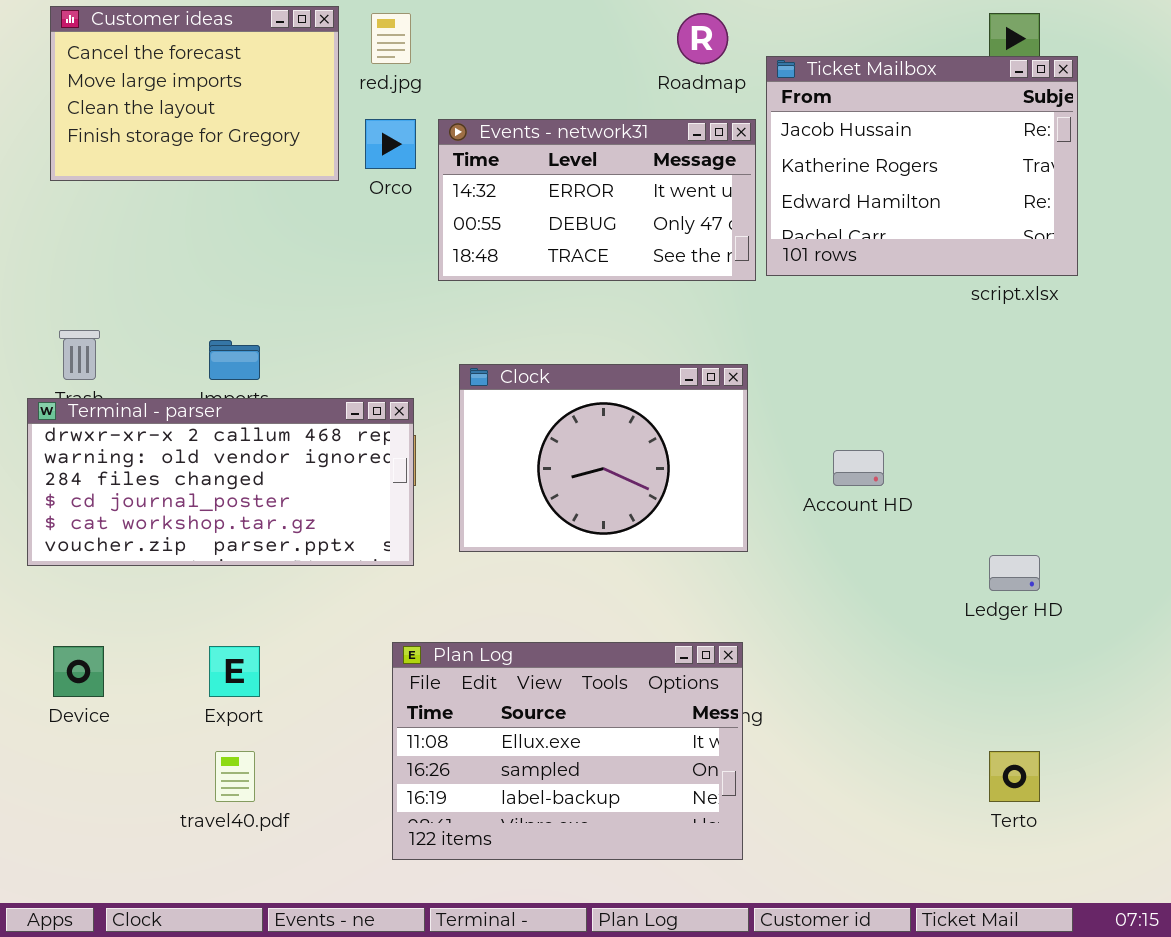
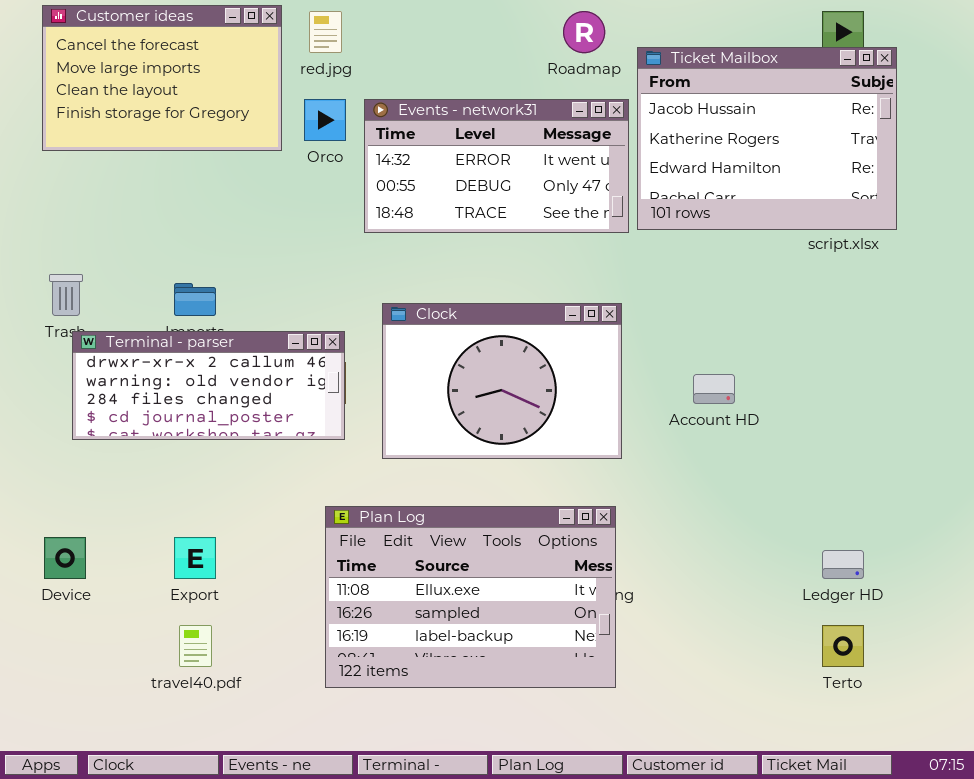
Terminal - parser: [27,398,414,566] -> [72,331,345,440], resized
Ledger HD: [989,555,1040,591] -> [822,550,864,579], moved
Plan Log: [392,642,743,860] -> [325,506,616,688], moved

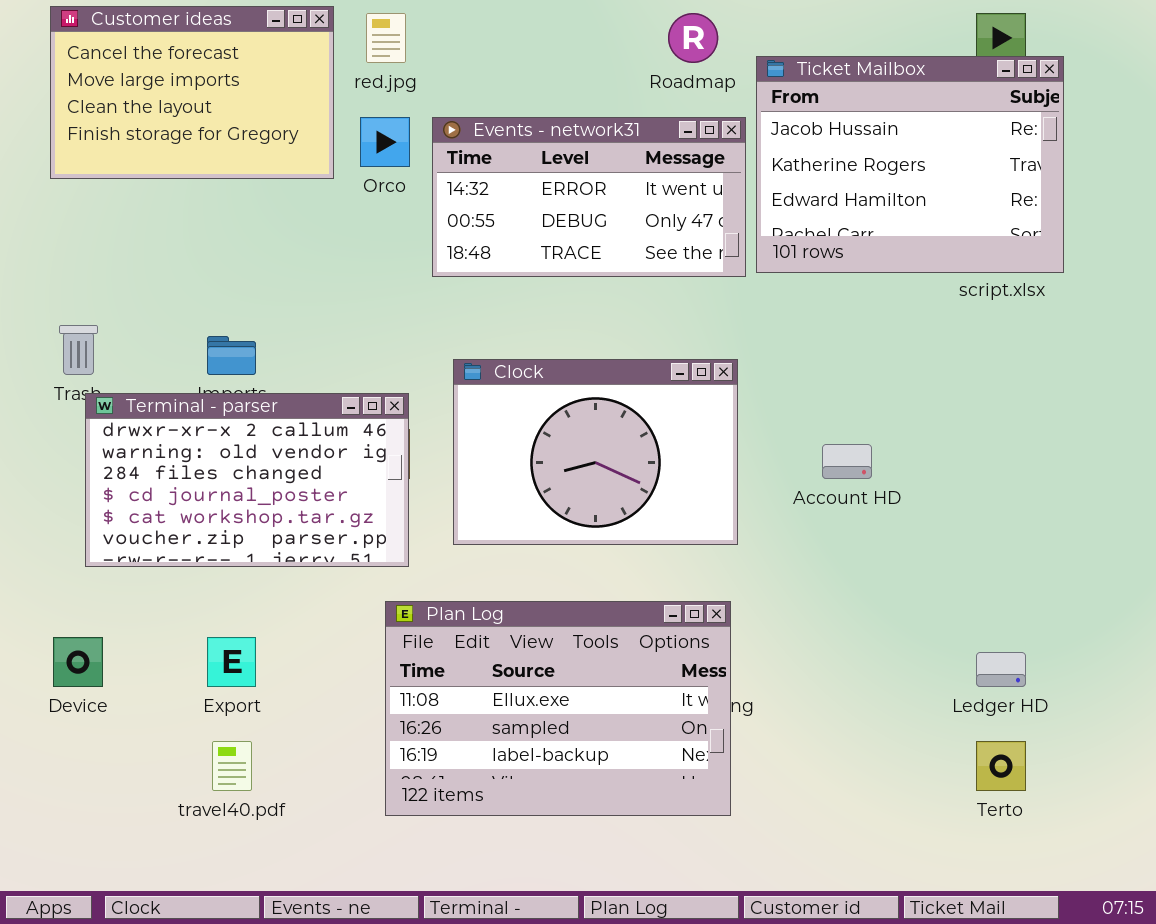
Terminal - parser: [72,331,345,440] -> [85,393,409,567], resized

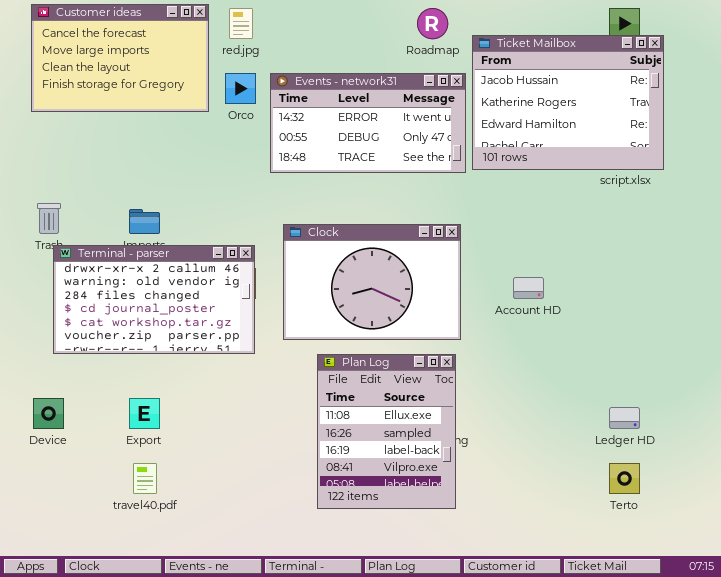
Plan Log: [385,601,731,816] -> [317,354,456,509], resized

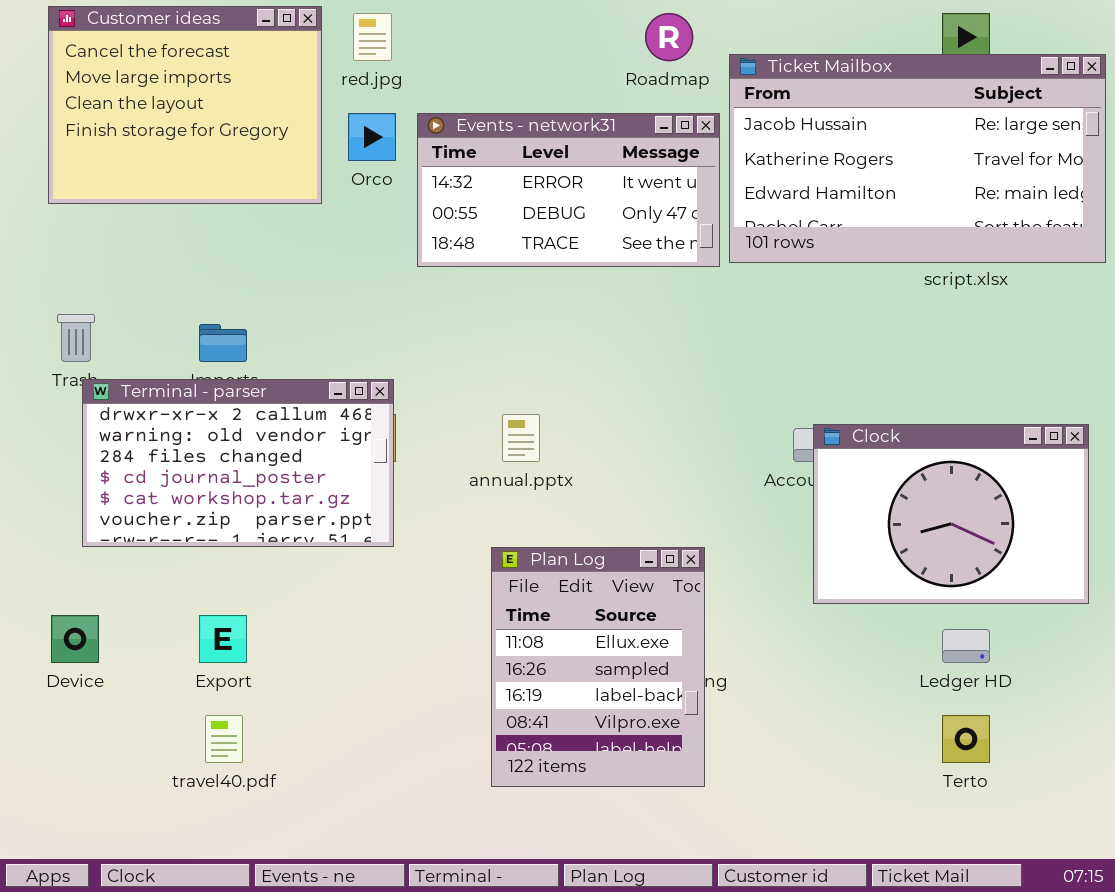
Customer ideas: [31,4,209,112] -> [48,6,322,204], resized
Ticket Mailbox: [472,35,664,170] -> [729,54,1106,263], resized
Clock: [283,224,461,340] -> [813,424,1089,604], moved

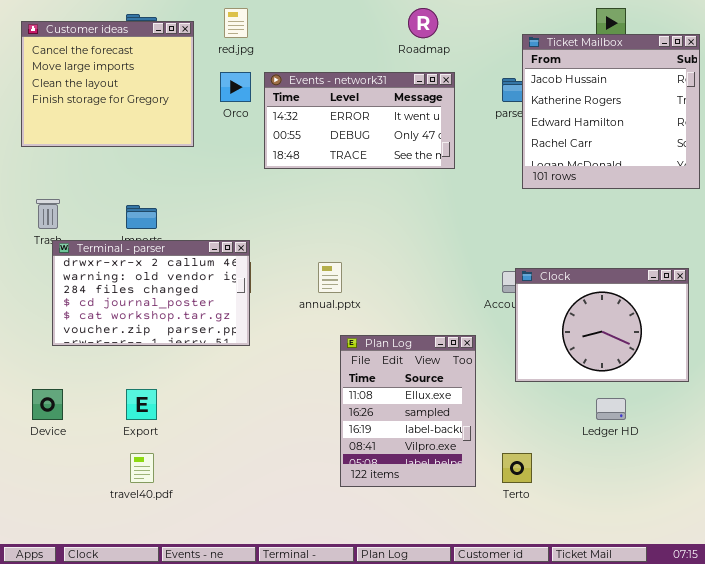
Customer ideas: [48,6,322,204] -> [21,21,194,147], moved
Ticket Mailbox: [729,54,1106,263] -> [522,34,700,189], resized
Plan Log: [491,547,705,787] -> [340,335,476,487], moved
Terto: [942,715,990,763] -> [502,453,532,483], moved

